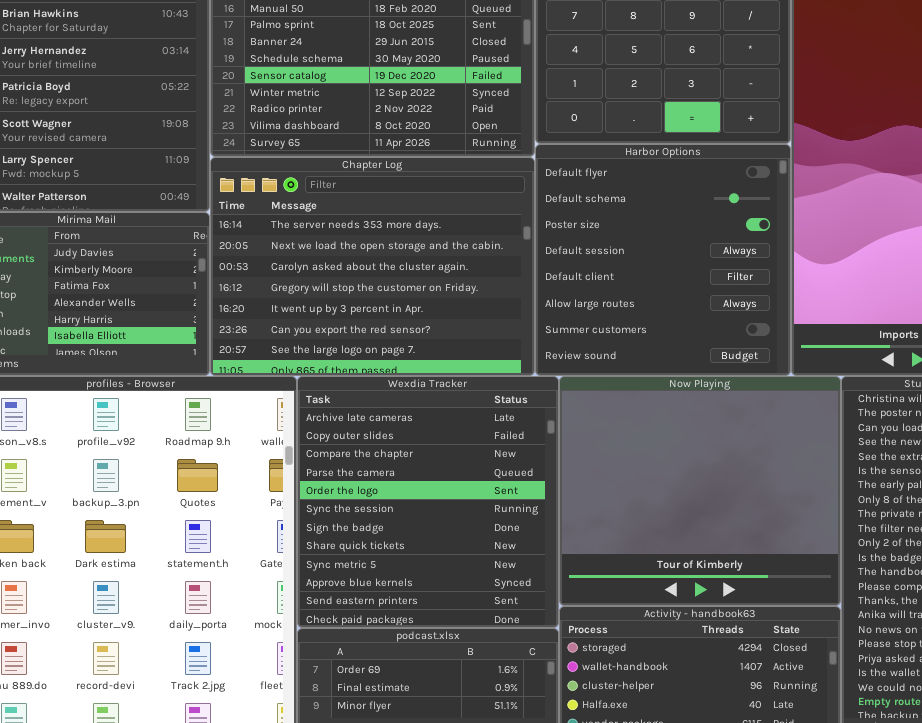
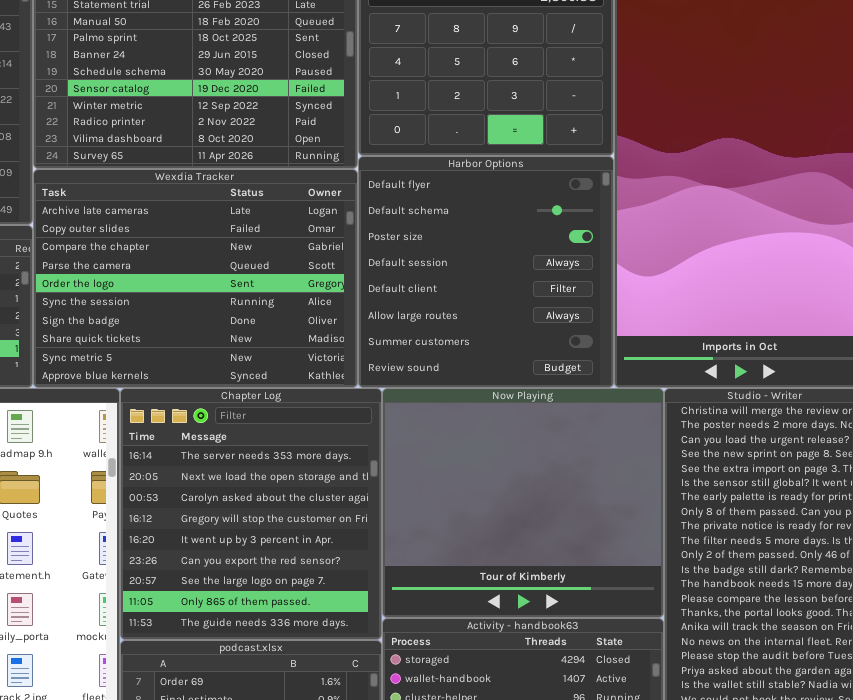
Chapter Log: [210,157,535,376] -> [120,388,382,640], moved, resized
Wexdia Tracker: [297,376,559,628] -> [33,169,358,388], moved, resized

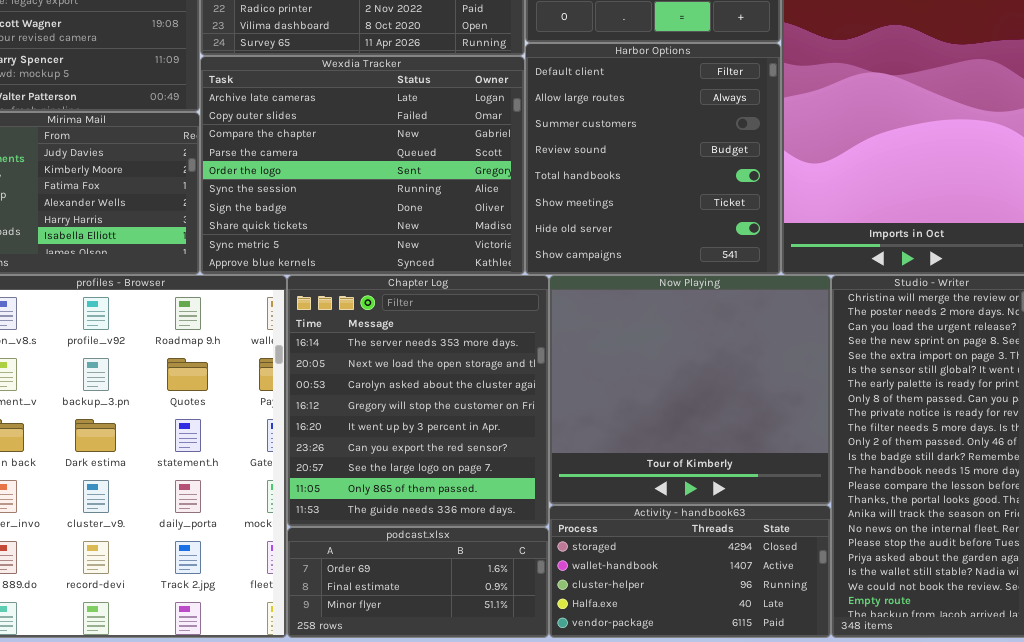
Harbor Options: [358,156,614,388] -> [525,43,781,275], scrolled down 4 rows

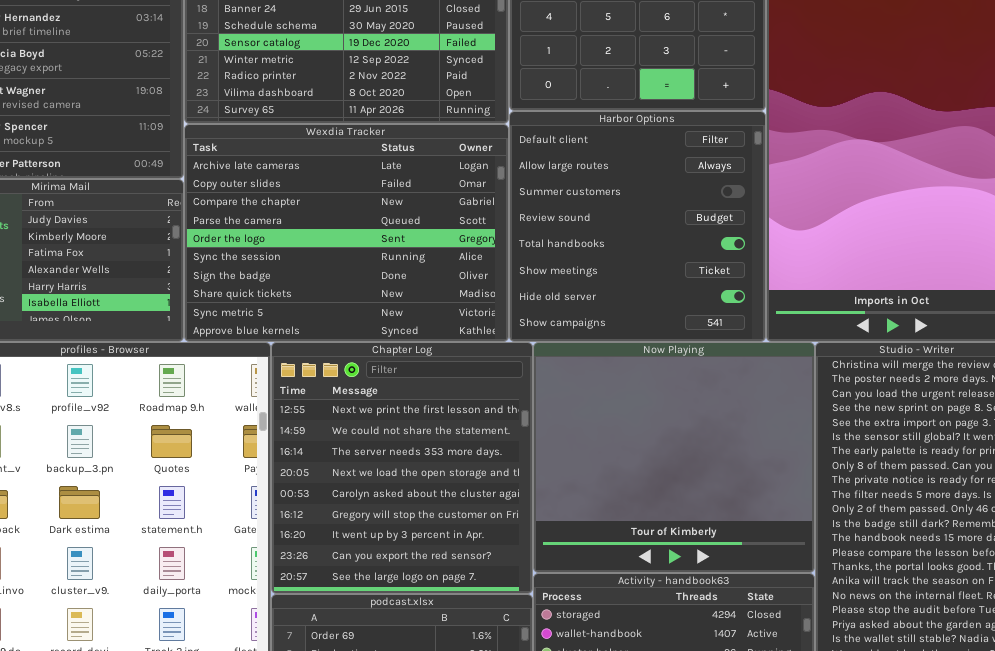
Chapter Log: [287,275,549,527] -> [271,342,533,594], scrolled up 2 rows

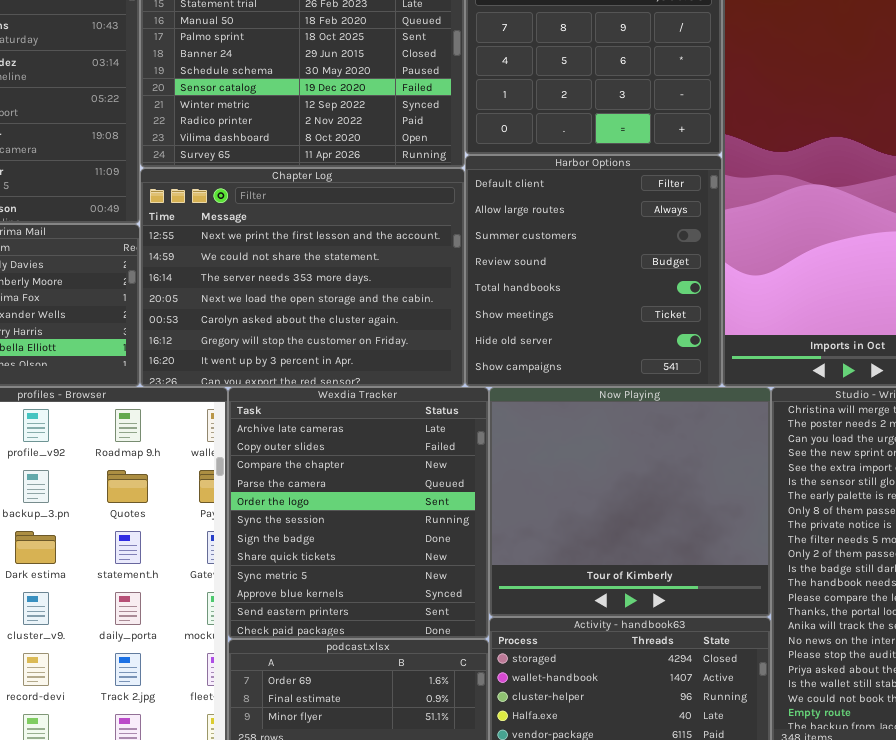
Wexdia Tracker: [184,124,509,342] -> [228,387,489,639], moved, resized
Chapter Log: [271,342,533,594] -> [140,168,465,387], moved, resized

